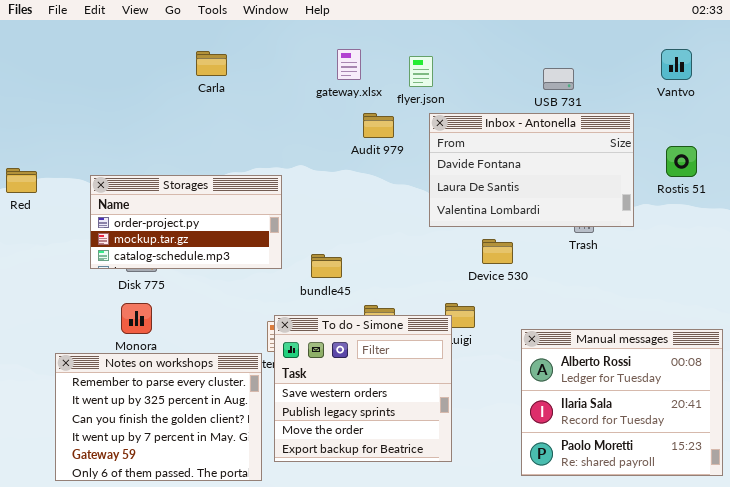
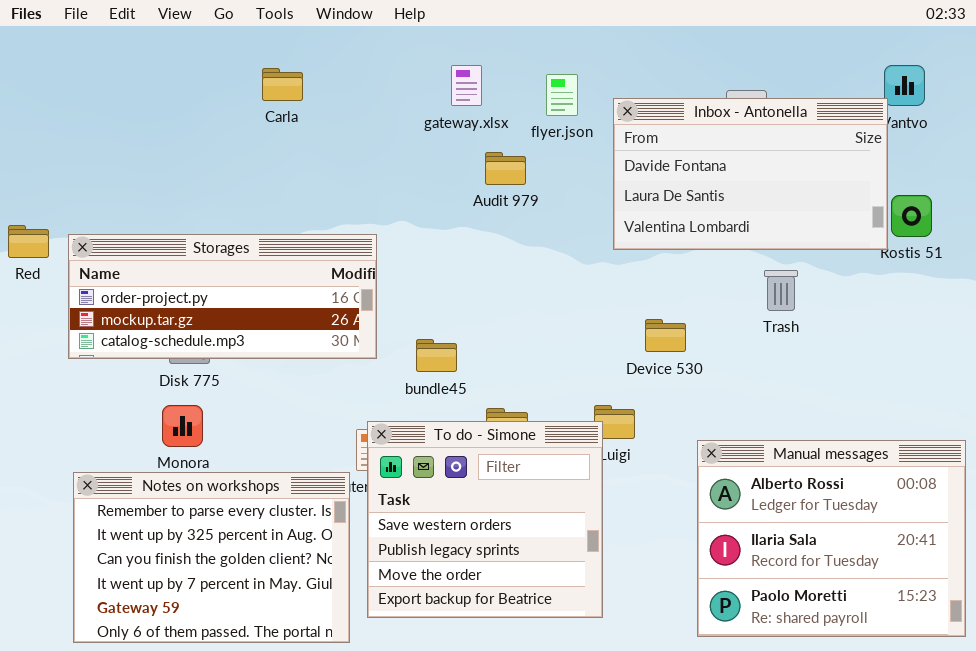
Inbox - Antonella: [429,113,634,227] -> [613,98,888,250], moved
Storages: [90,175,282,269] -> [68,234,377,359], resized

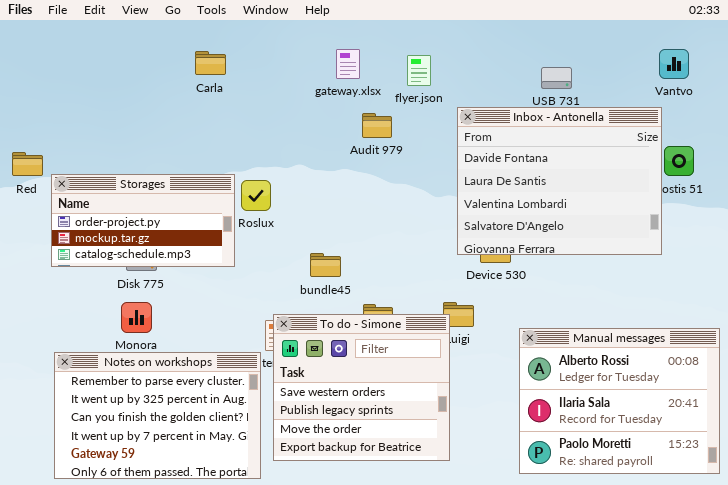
Inbox - Antonella: [613,98,888,250] -> [457,107,662,255], moved, resized
Red: [8,225,49,258] -> [12,152,43,176], moved
Storages: [68,234,377,359] -> [51,174,235,267], resized

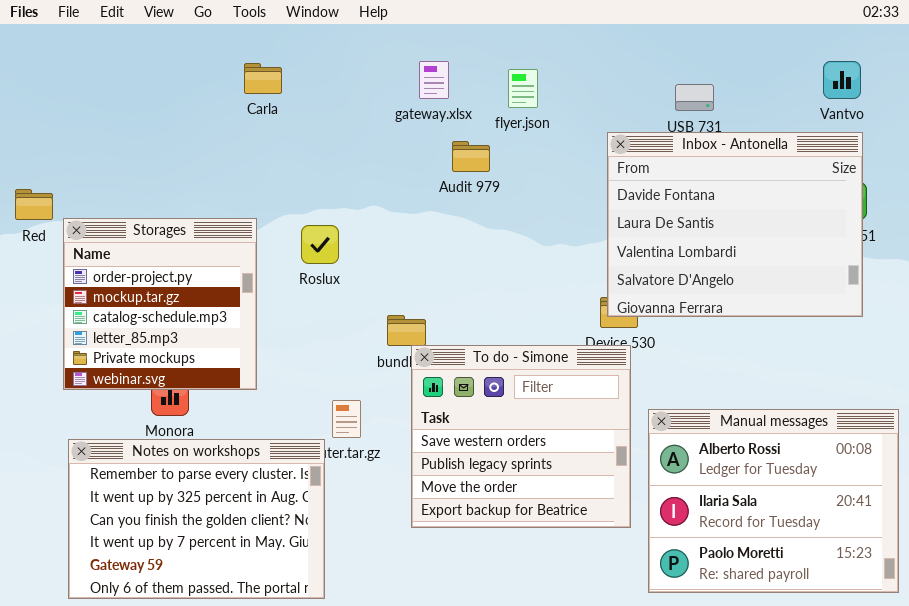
Inbox - Antonella: [457,107,662,255] -> [607,132,863,317], moved
Storages: [51,174,235,267] -> [63,218,257,390], resized
To do - Simone: [273,314,450,461] -> [411,345,631,528], moved

